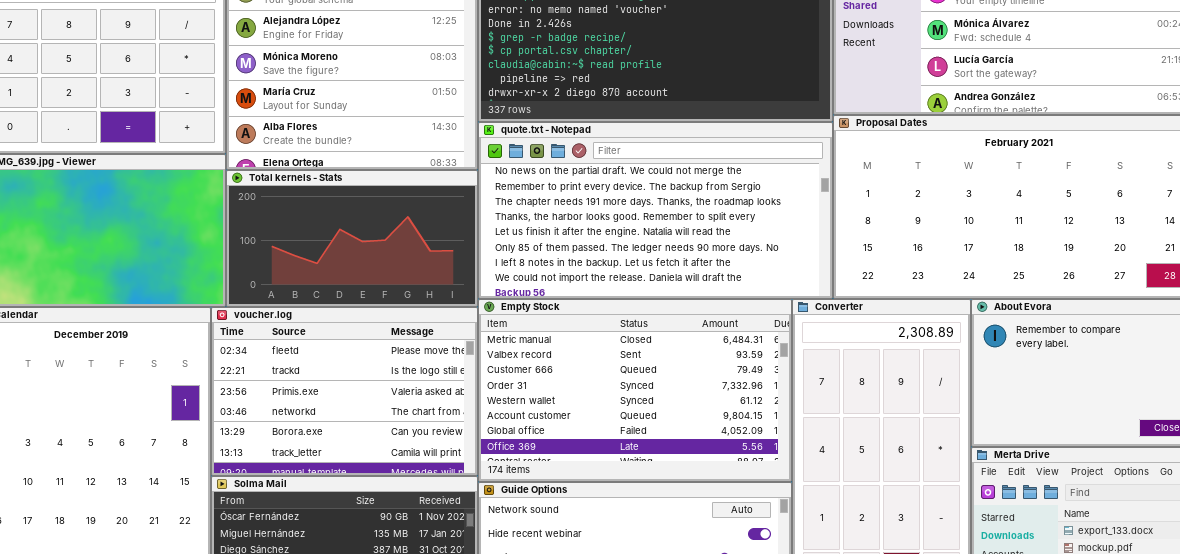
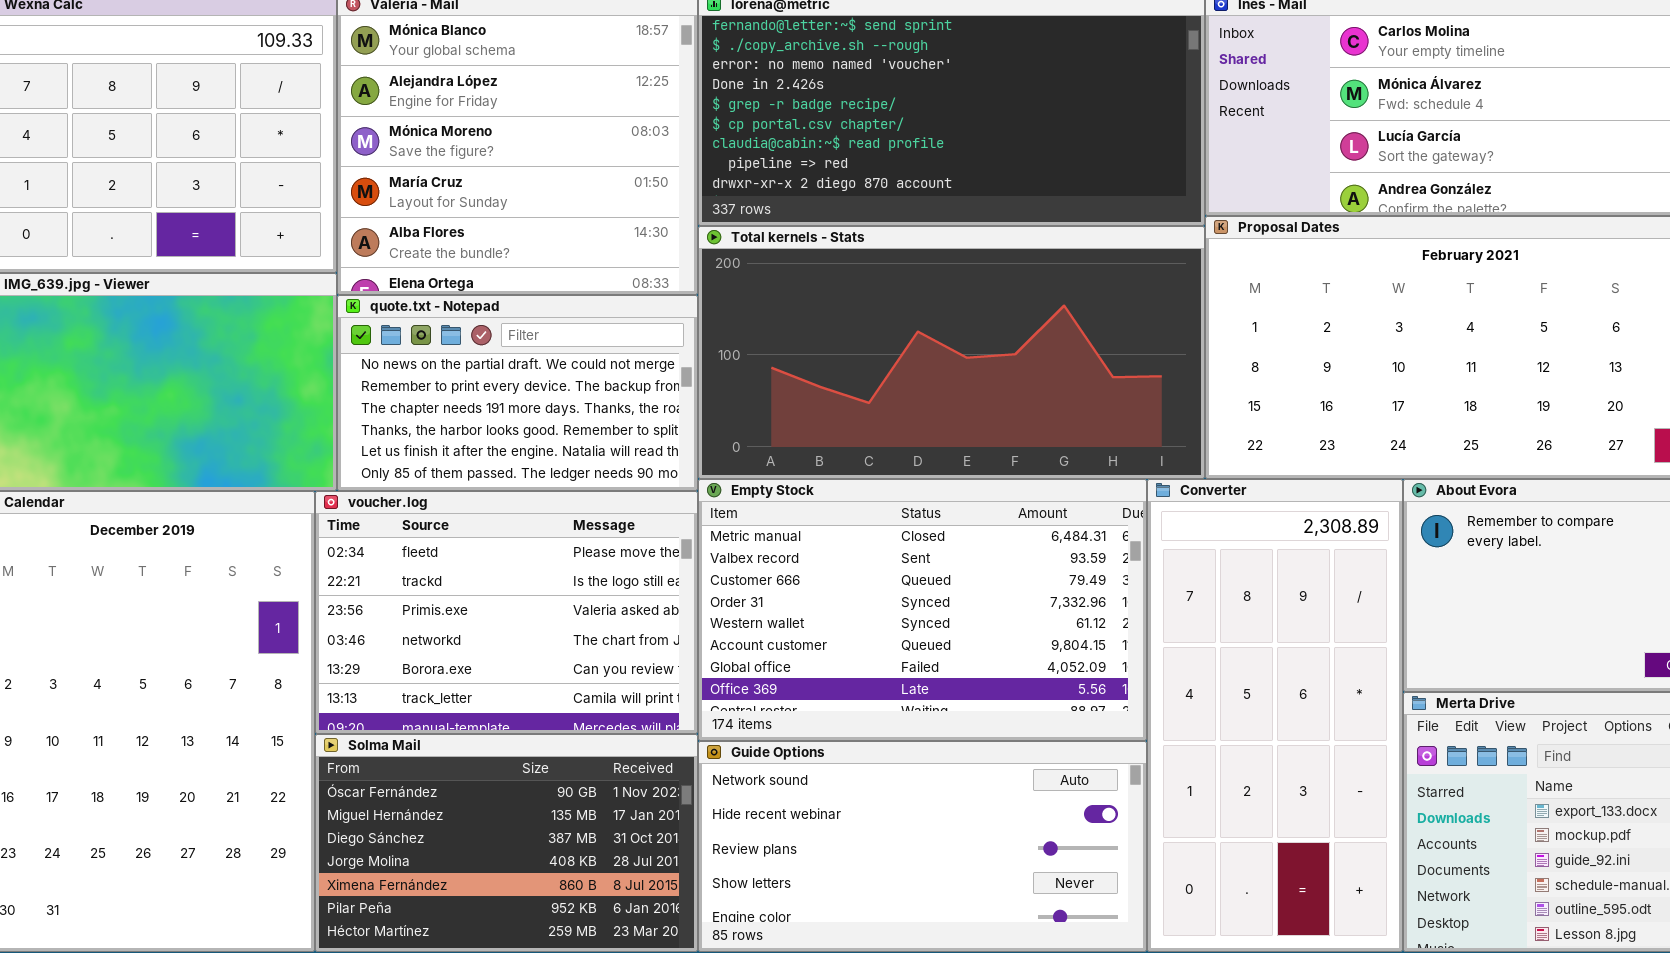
quote.txt - Notepad: [478,122,833,299] -> [337,295,698,491], moved, resized
Total kernels - Stats: [226,170,478,307] -> [698,226,1205,479], moved, resized

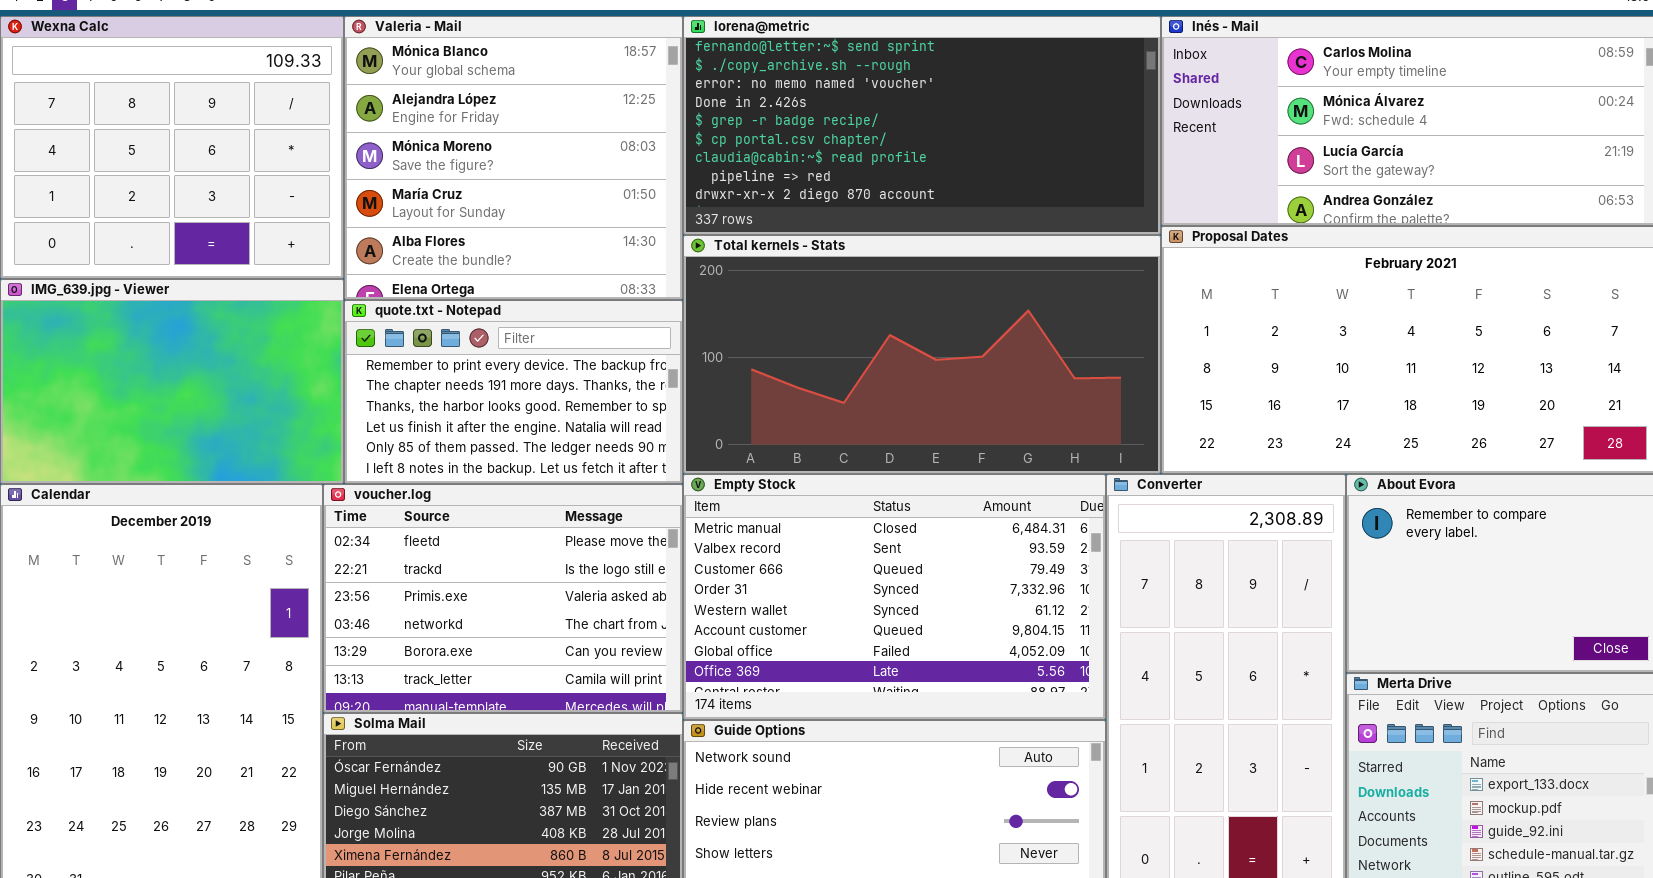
quote.txt - Notepad: [337,295,698,491] -> [344,300,683,484], scrolled down 1 row

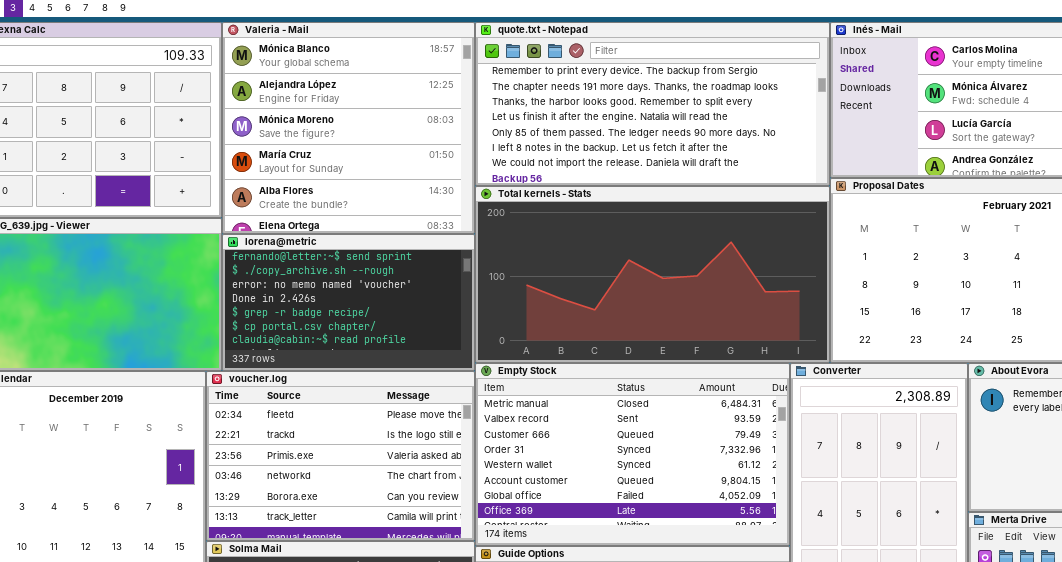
lorena@metric: [683,16,1161,235] -> [222,234,475,371], moved, resized
quote.txt - Notepad: [344,300,683,484] -> [475,22,830,186], moved, resized

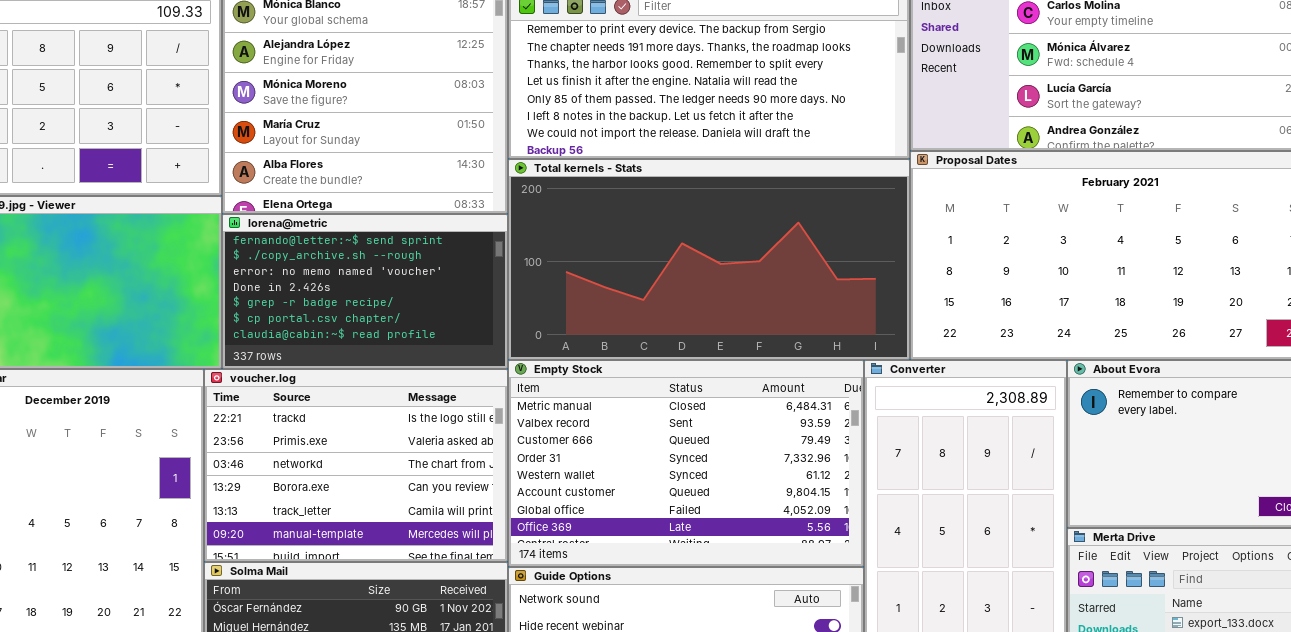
voucher.log: [206,371,475,541] -> [204,369,508,562], scrolled down 1 row

